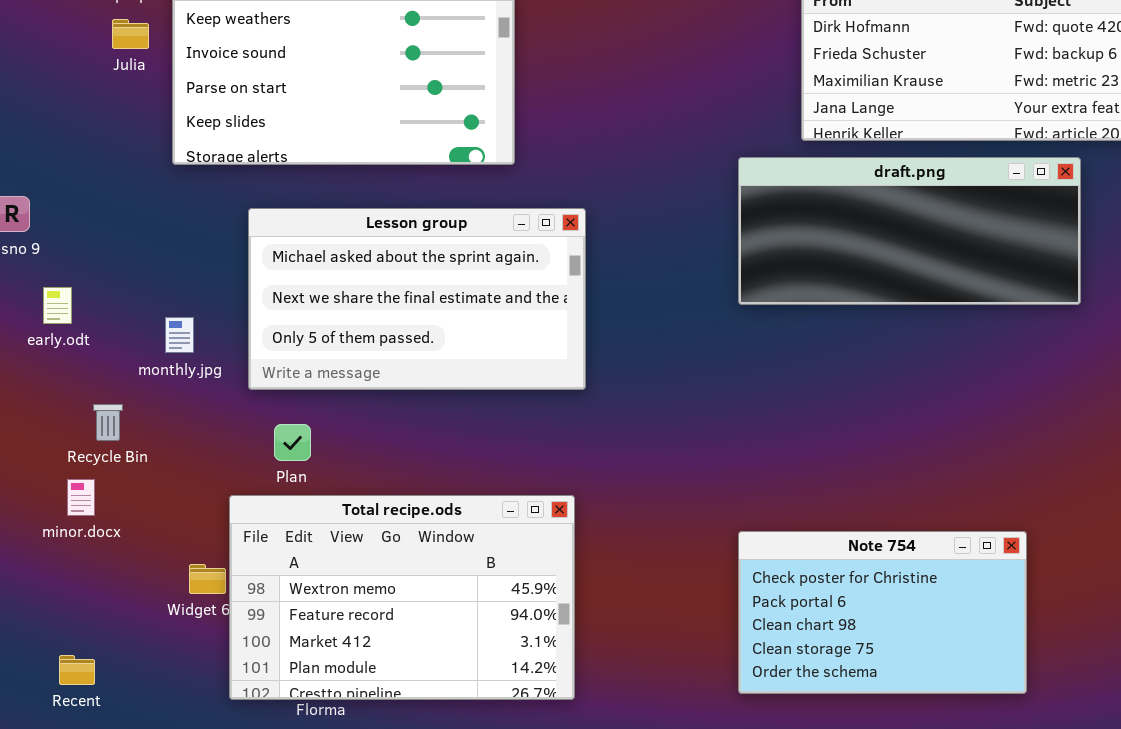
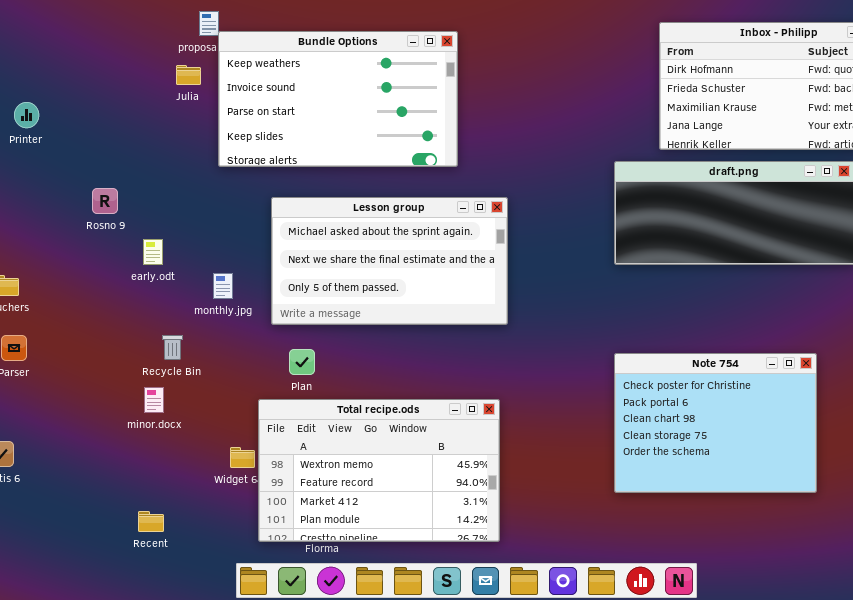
early.odt: [43,287,72,324] -> [143,239,163,265], moved
Note 754: [738,531,1027,694] -> [614,353,817,493], moved, resized

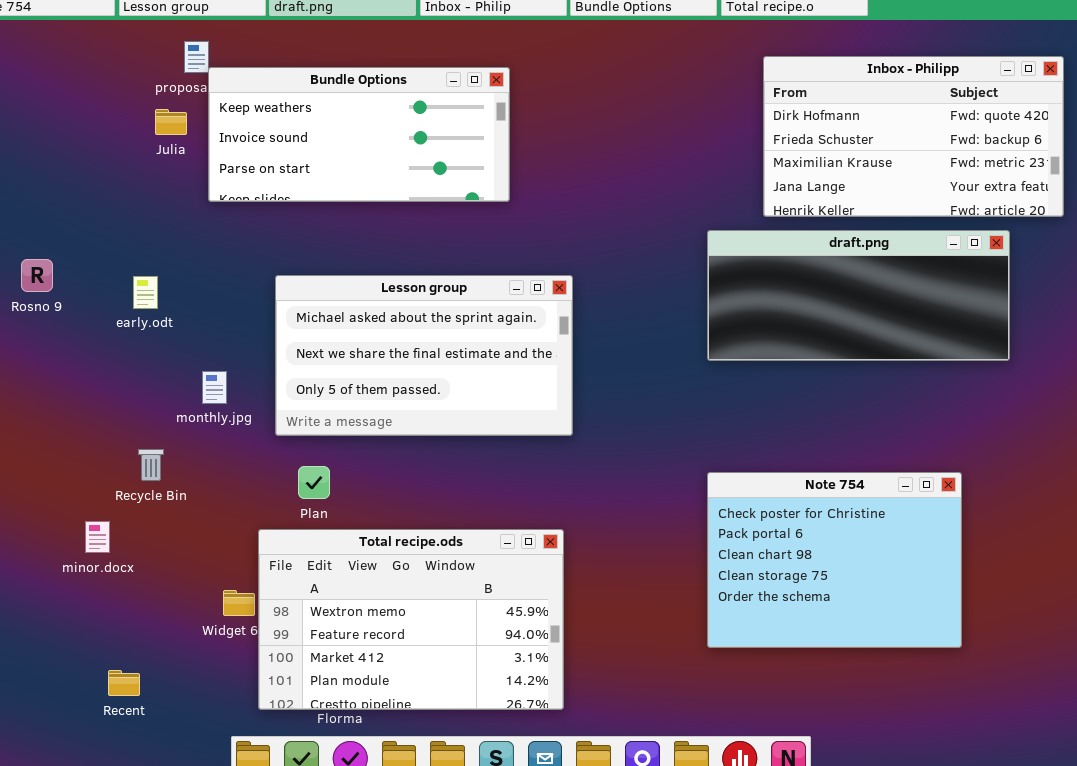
Bundle Options: [218,31,458,167] -> [208,67,510,202], resized
Rosno 9: [92,188,118,214] -> [21,259,53,292], moved
early.odt: [143,239,163,265] -> [133,276,158,309], moved
minor.docx: [144,387,164,413] -> [85,521,110,553], moved

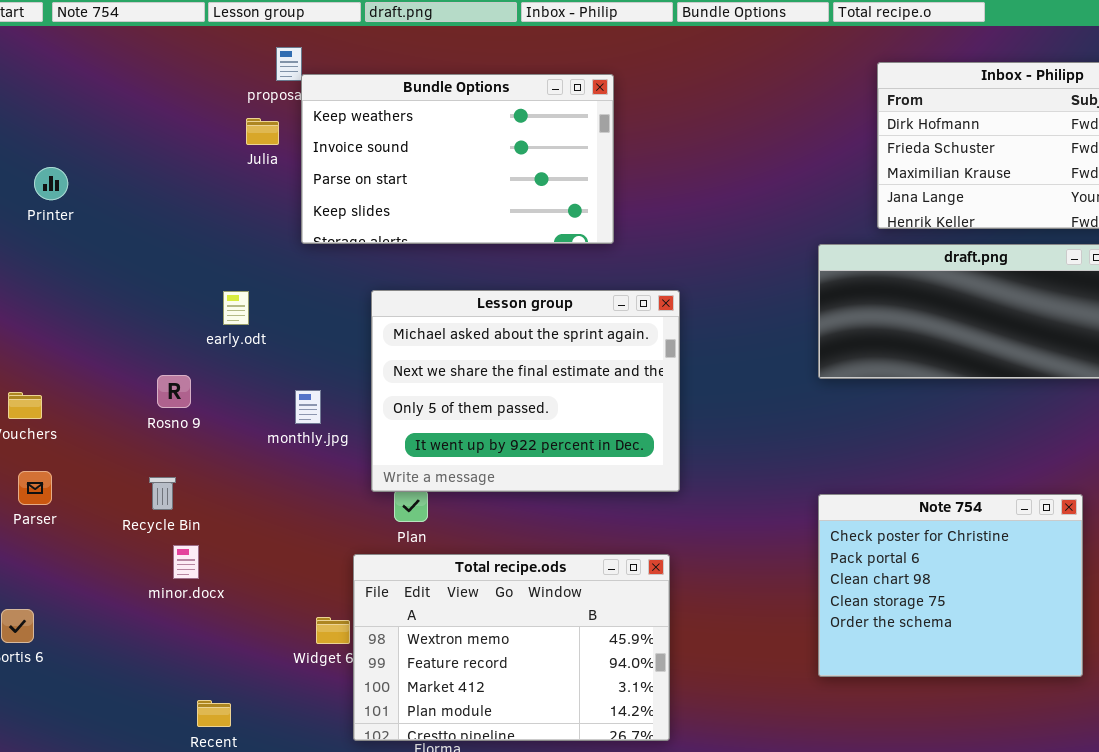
Bundle Options: [208,67,510,202] -> [301,74,614,244], resized
Rosno 9: [21,259,53,292] -> [157,375,191,408], moved
Lesson group: [275,275,573,436] -> [371,290,680,492], resized
Recycle Bin: [138,449,164,481] -> [149,477,176,510], moved

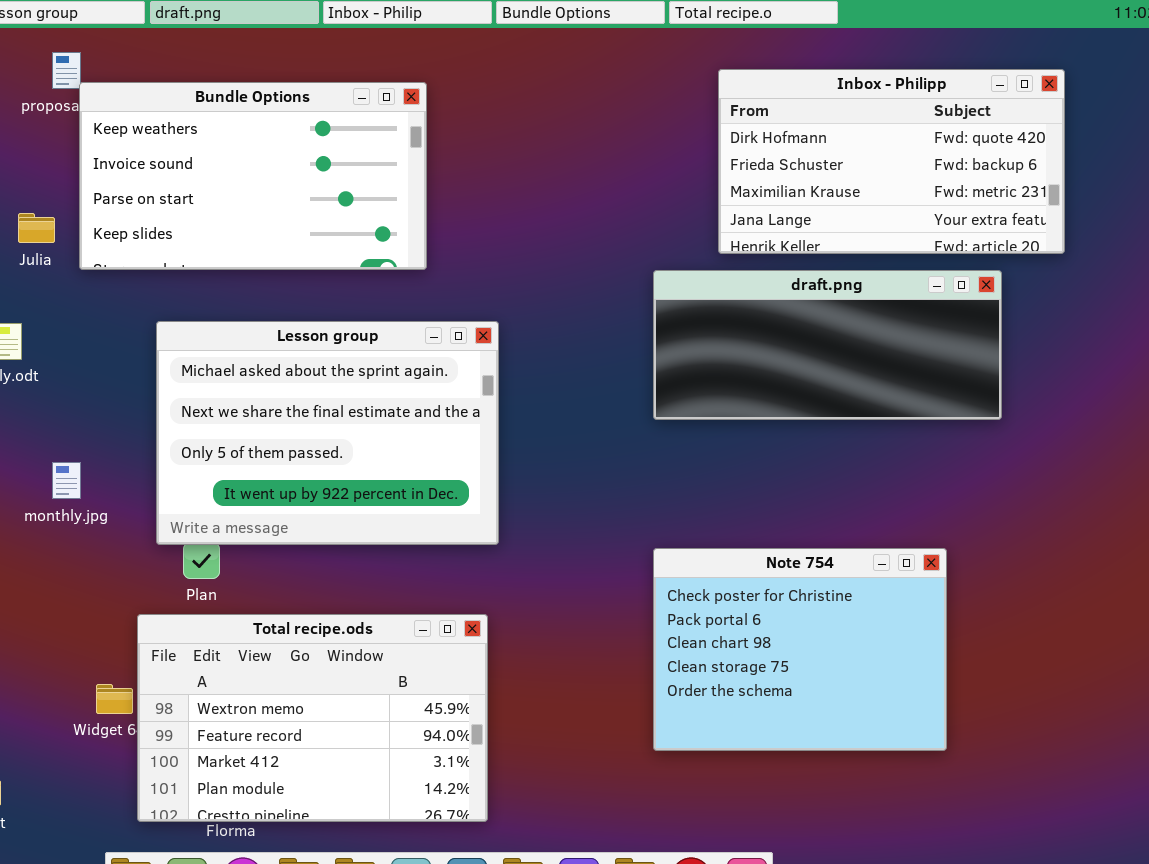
Julia: [246,118,279,145] -> [18,213,55,243], moved
monthly.jpg: [295,390,321,424] -> [52,462,81,499], moved

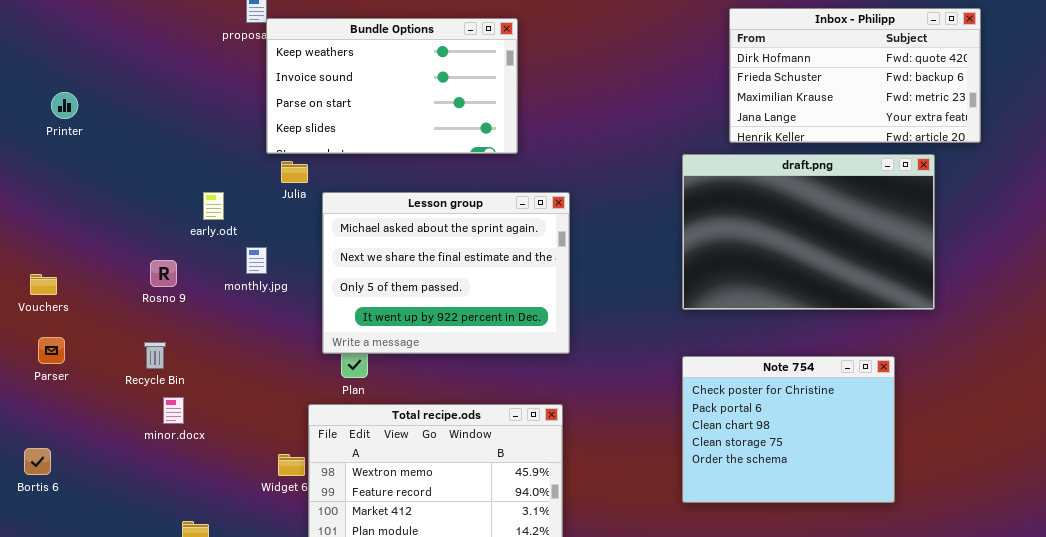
Julia: [18,213,55,243] -> [281,161,308,183], moved
draft.png: [653,270,1002,420] -> [682,154,935,310], resized
monthly.jpg: [52,462,81,499] -> [246,247,267,274], moved

